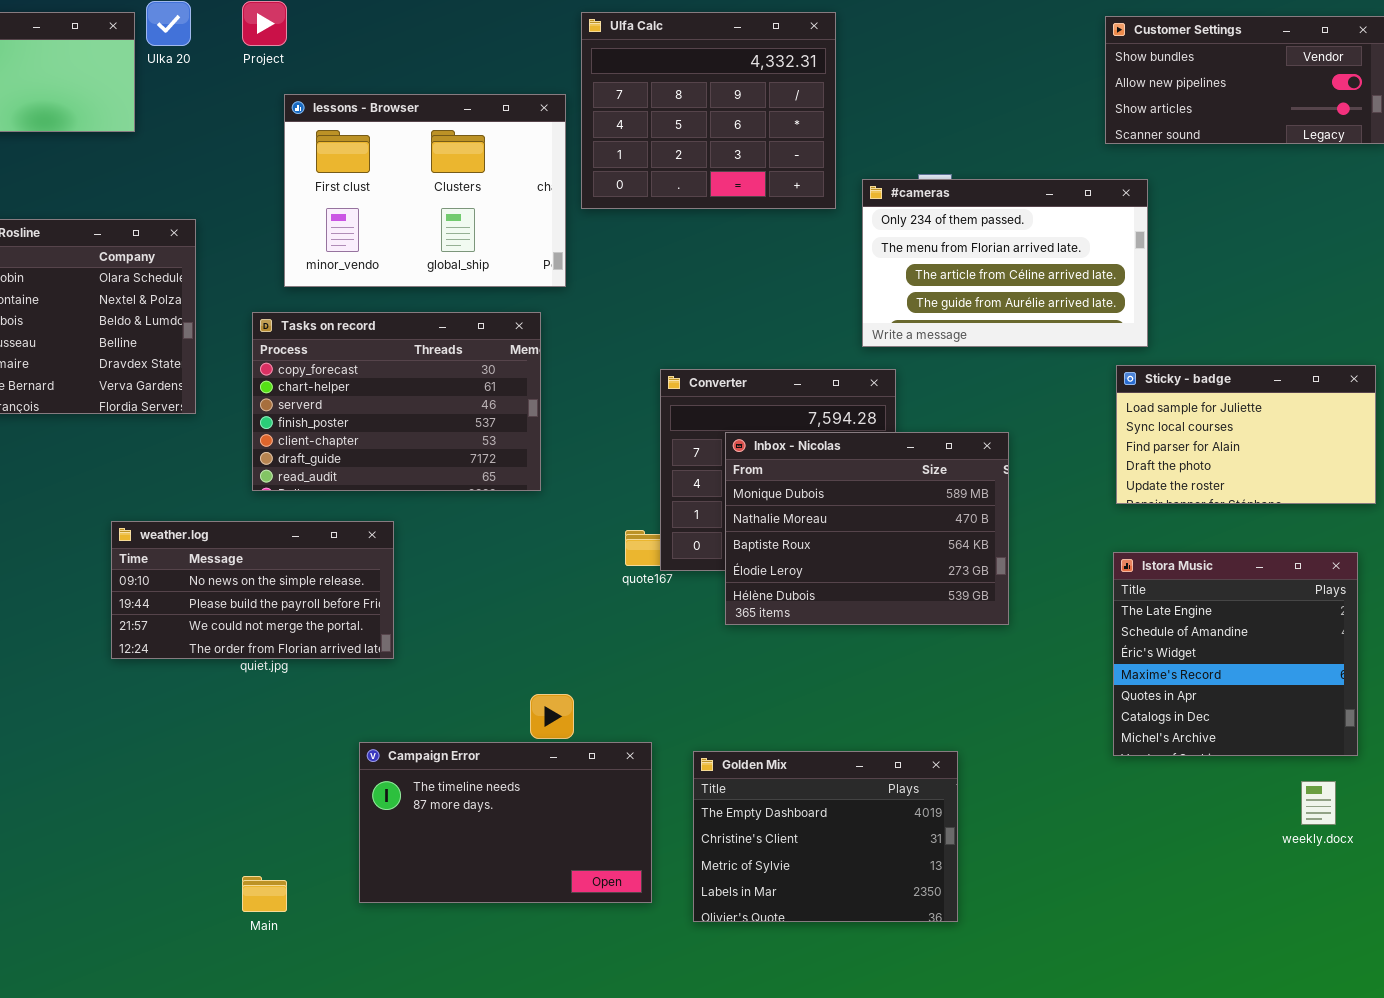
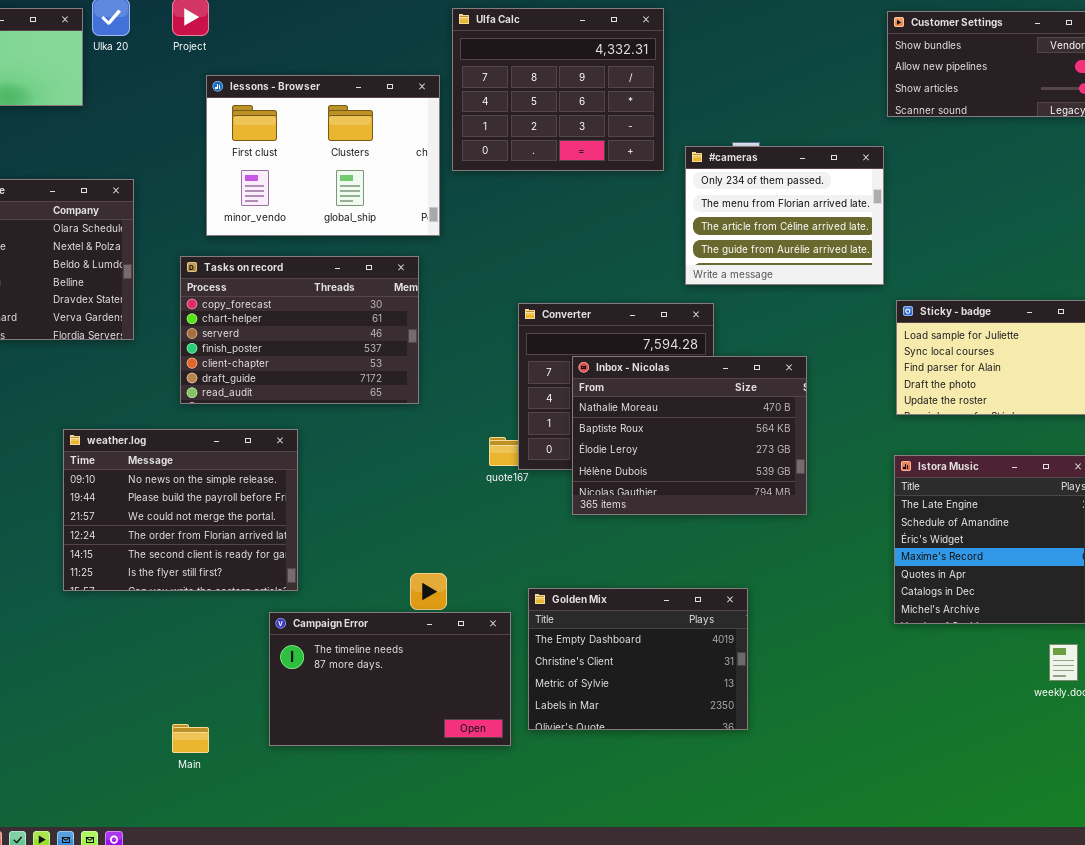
#cameras: [862,179,1148,347] -> [685,146,884,285], resized
Inbox - Nicolas: [725,432,1009,625] -> [572,356,807,515], scrolled down 1 row
weather.log: [111,521,394,659] -> [63,429,298,591], resized
Golden Mix: [693,751,958,922] -> [528,588,748,730], moved

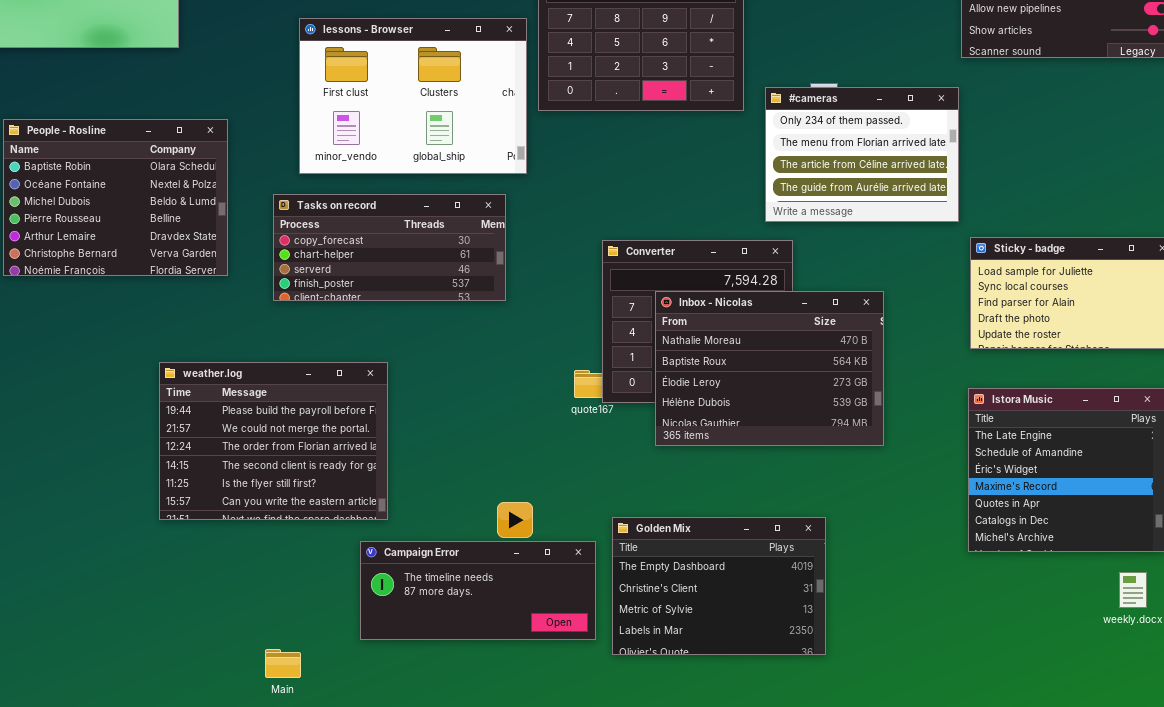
Tasks on record: [180,256,419,404] -> [273,194,506,301], resized
weather.log: [63,429,298,591] -> [159,362,388,520], scrolled down 1 row
Campaign Error: [269,612,511,746] -> [360,541,596,640], resized

